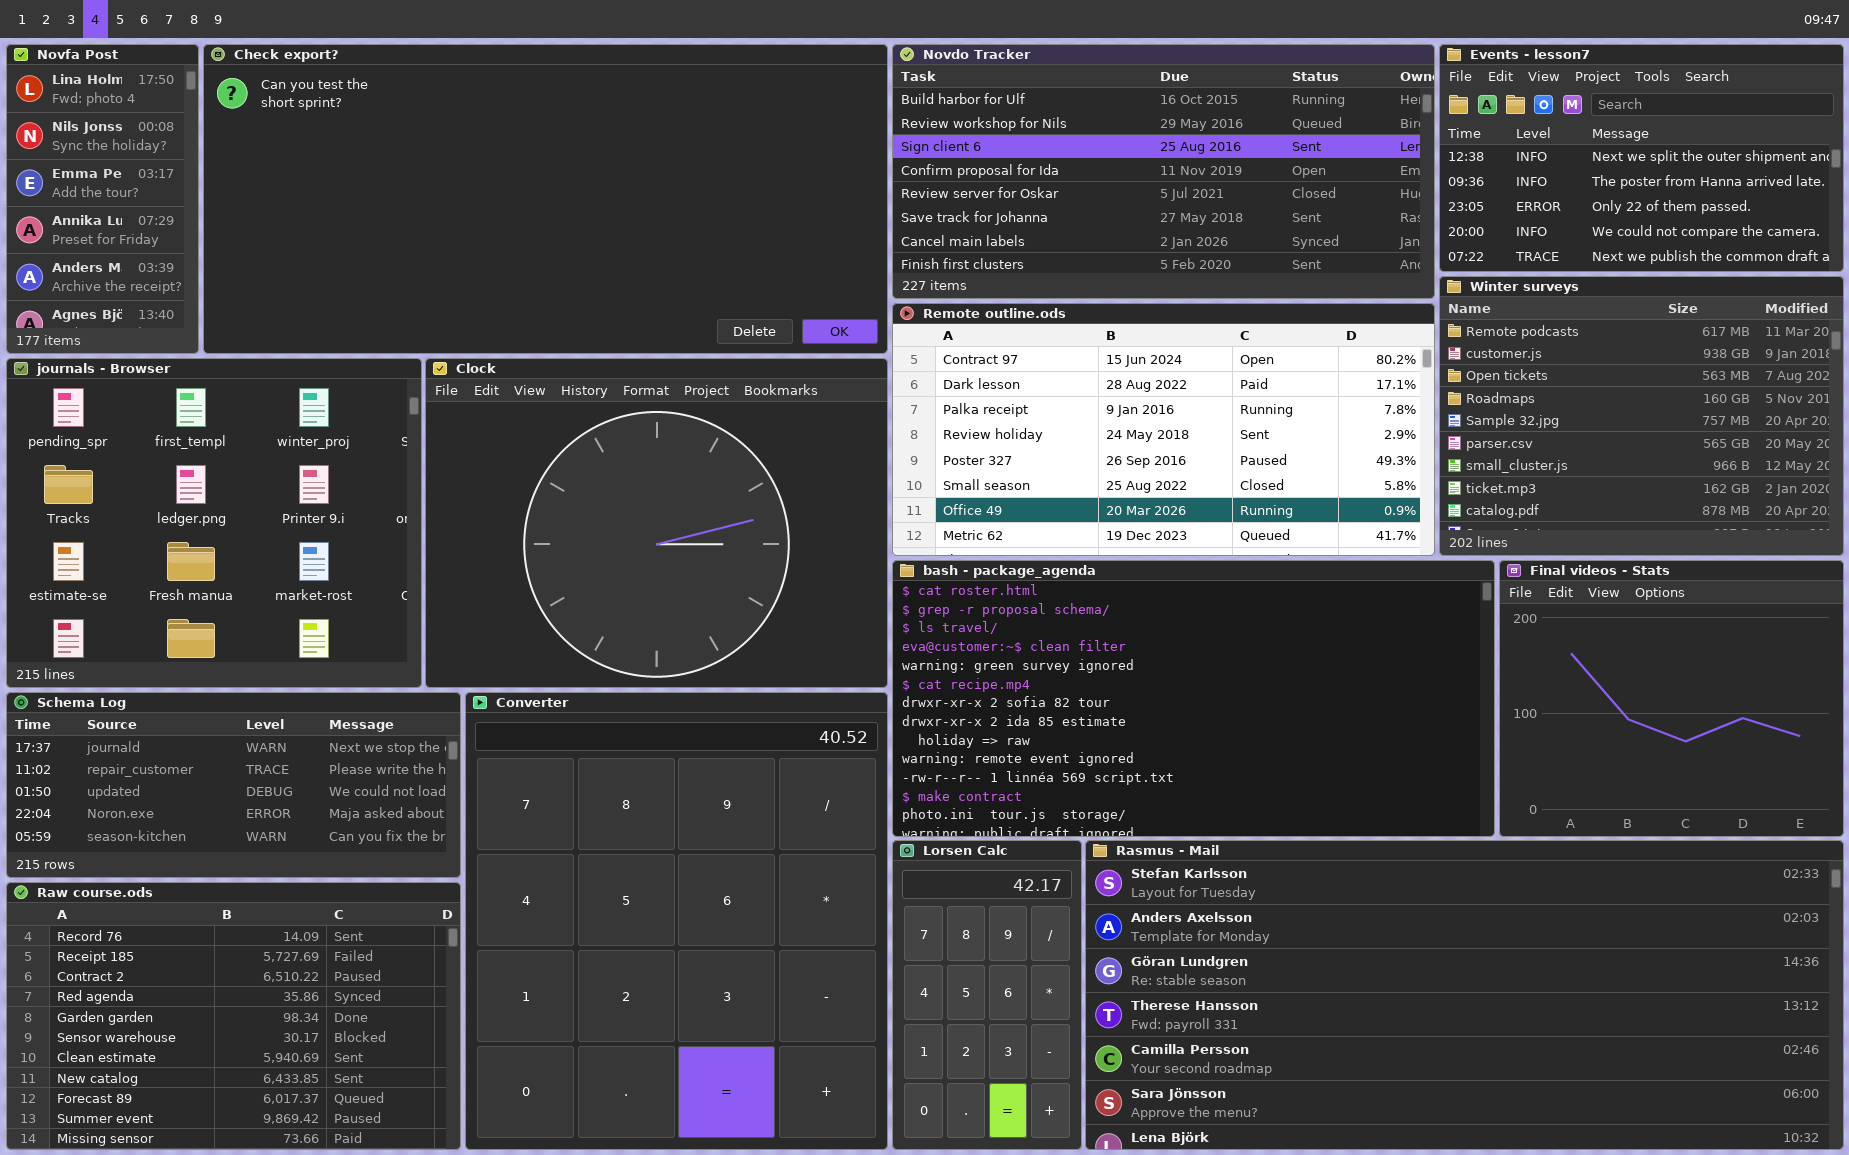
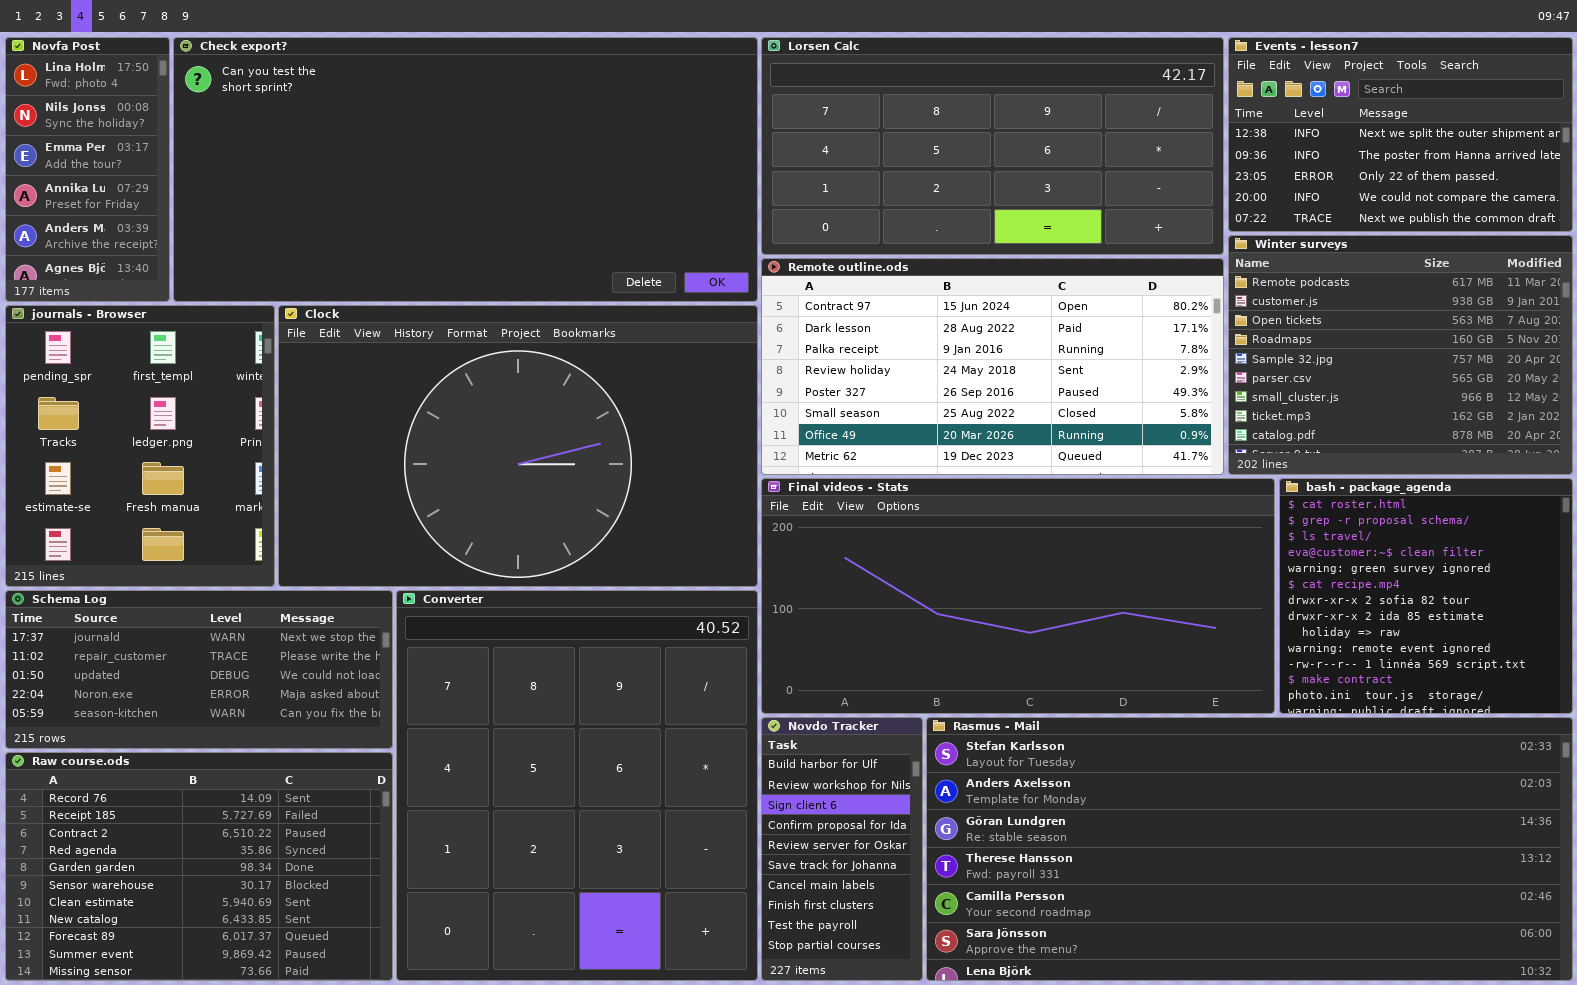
Novdo Tracker: [892,44,1435,299] -> [761,717,923,981], moved, resized
journals - Browser: [6,358,422,688] -> [5,305,275,587], resized
Clock: [425,358,888,688] -> [278,305,758,587], resized
bash - package_agenda: [892,560,1495,837] -> [1279,478,1573,714], moved, resized
Final videos - Stats: [1499,560,1844,837] -> [761,478,1275,714], moved, resized
Lorsen Calc: [892,840,1082,1150] -> [761,37,1224,255], moved, resized

